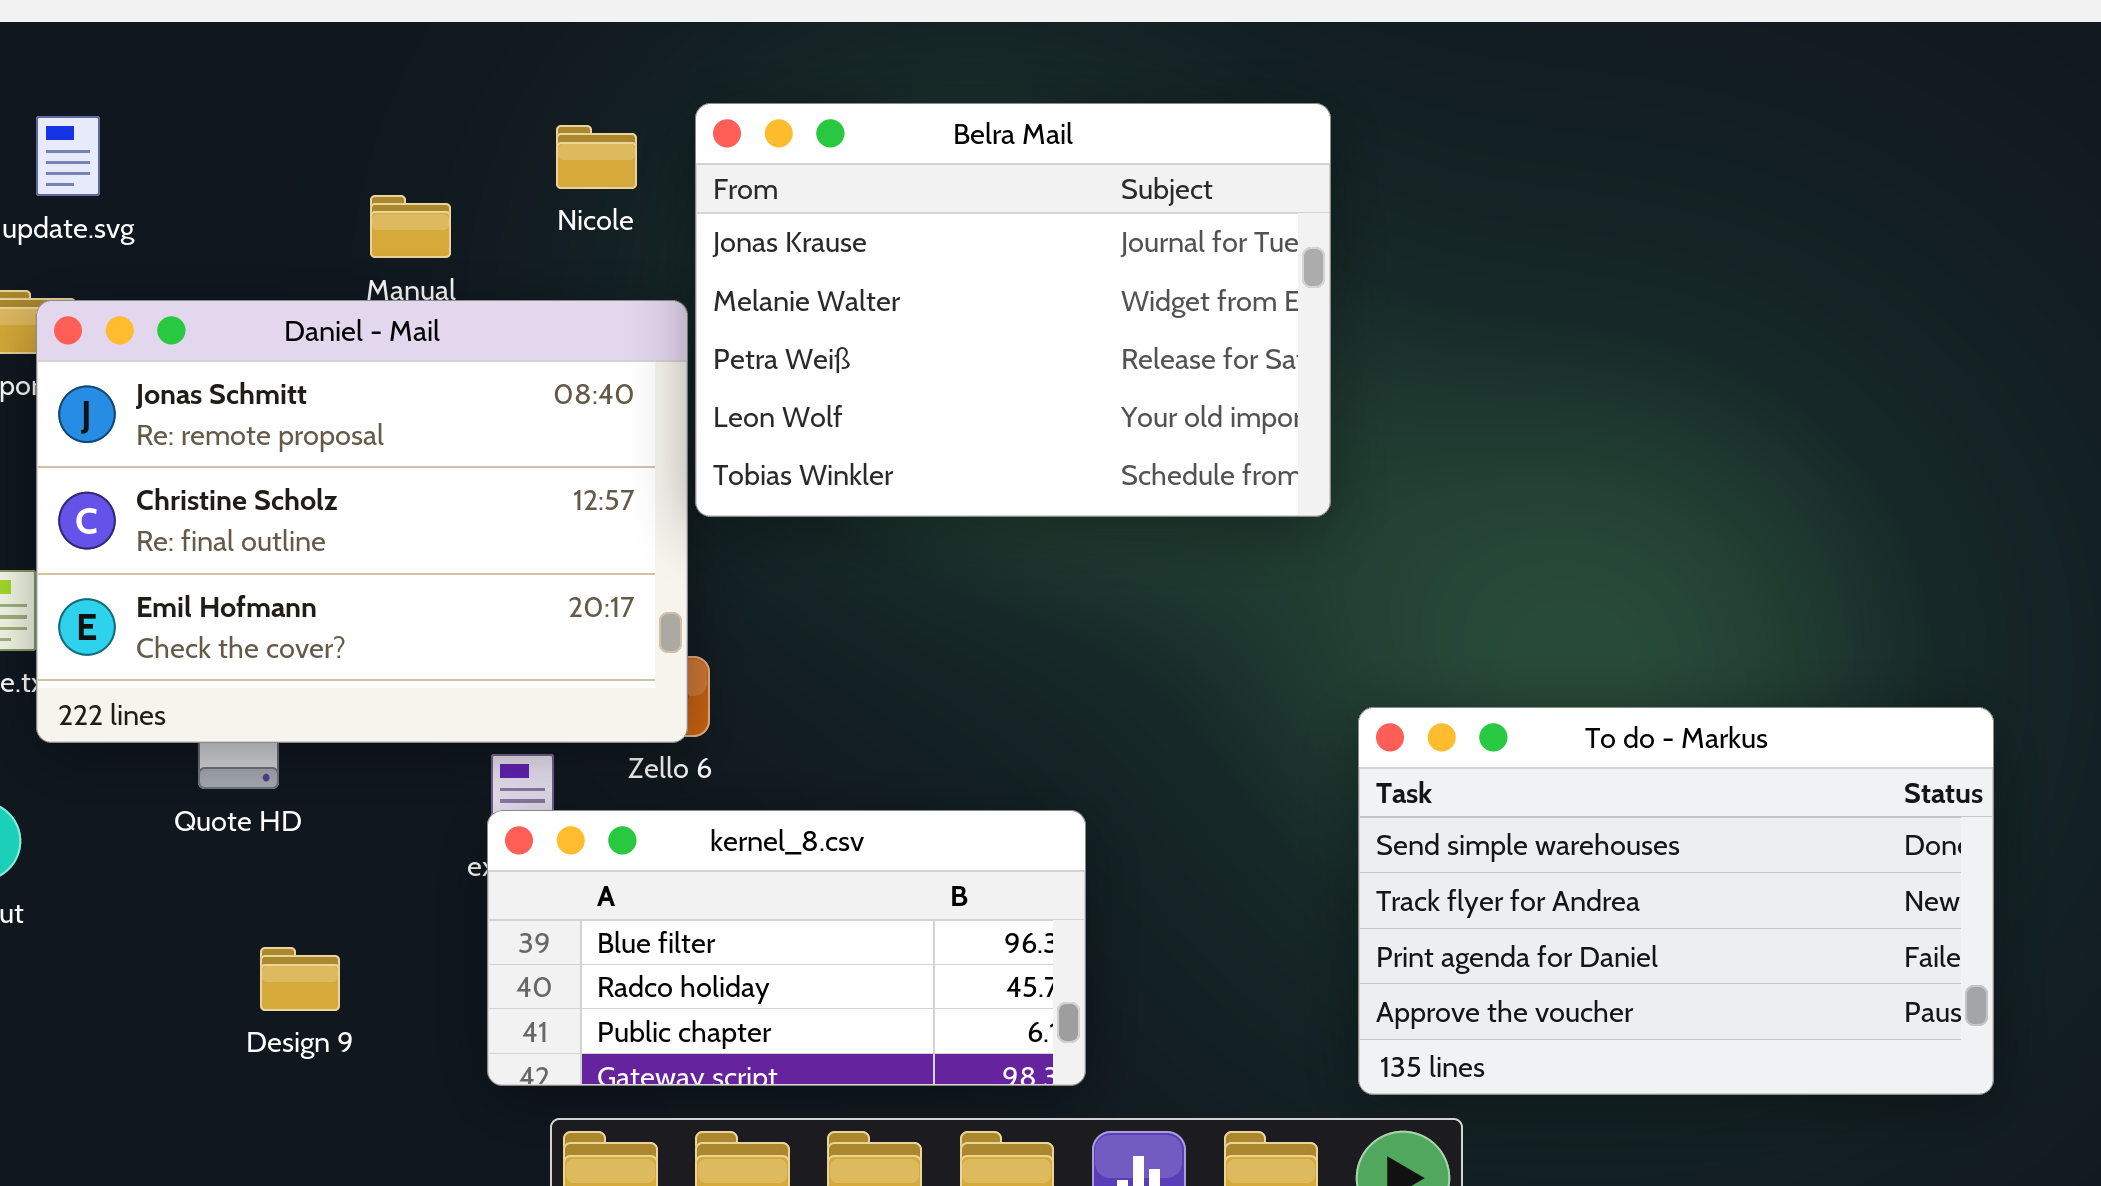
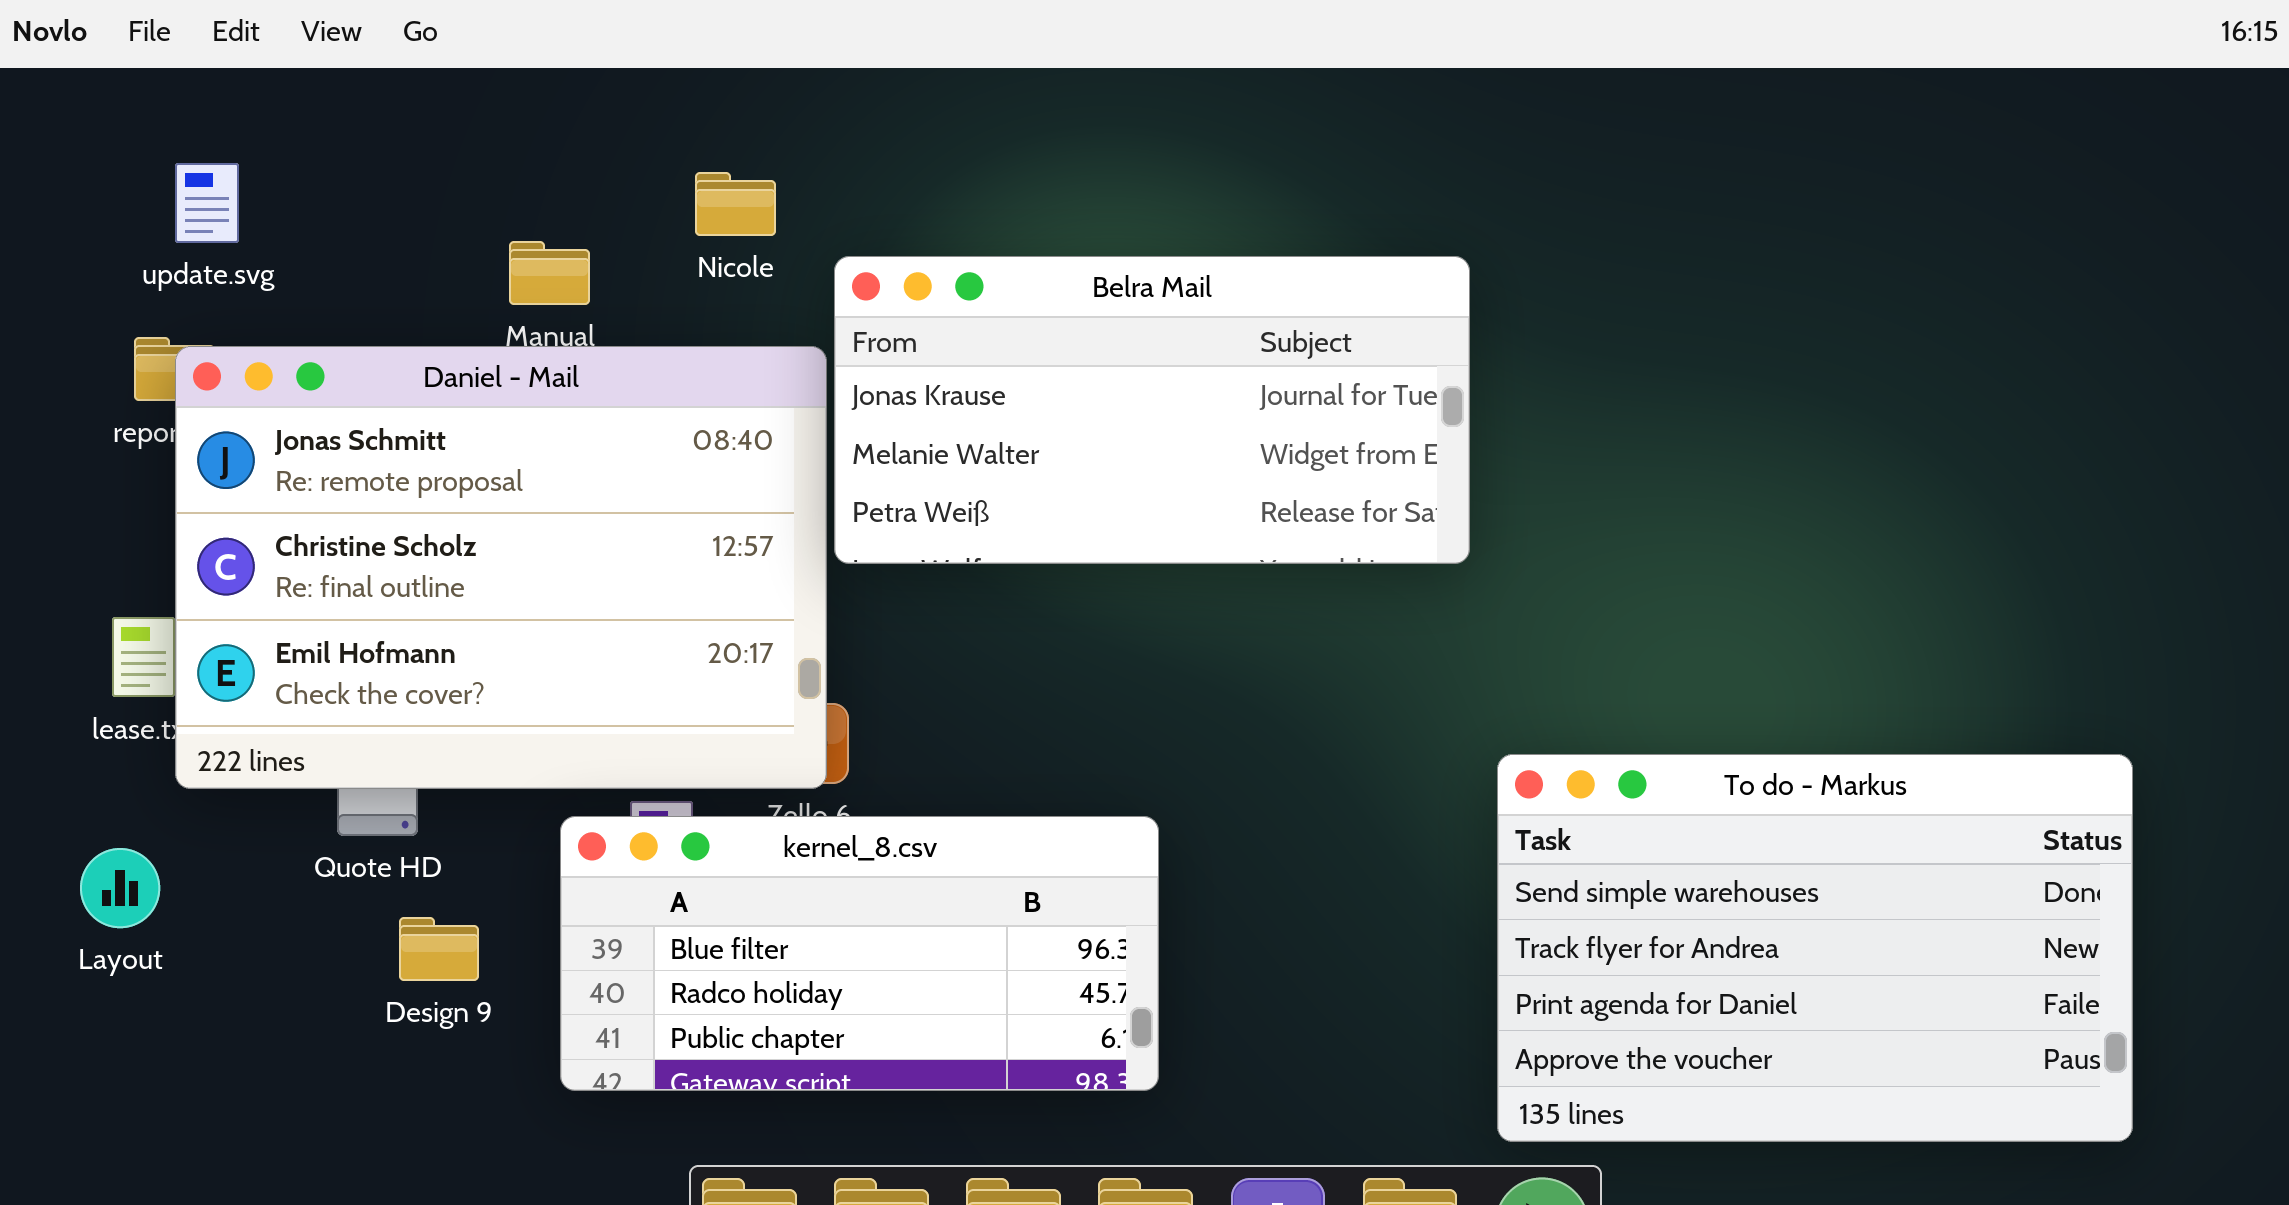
Belra Mail: [695,103,1331,517] -> [834,256,1470,564], resized
kernel_8.csv: [487,810,1086,1086] -> [560,816,1159,1091], moved
Design 9: [260,947,340,1011] -> [399,917,479,981], moved

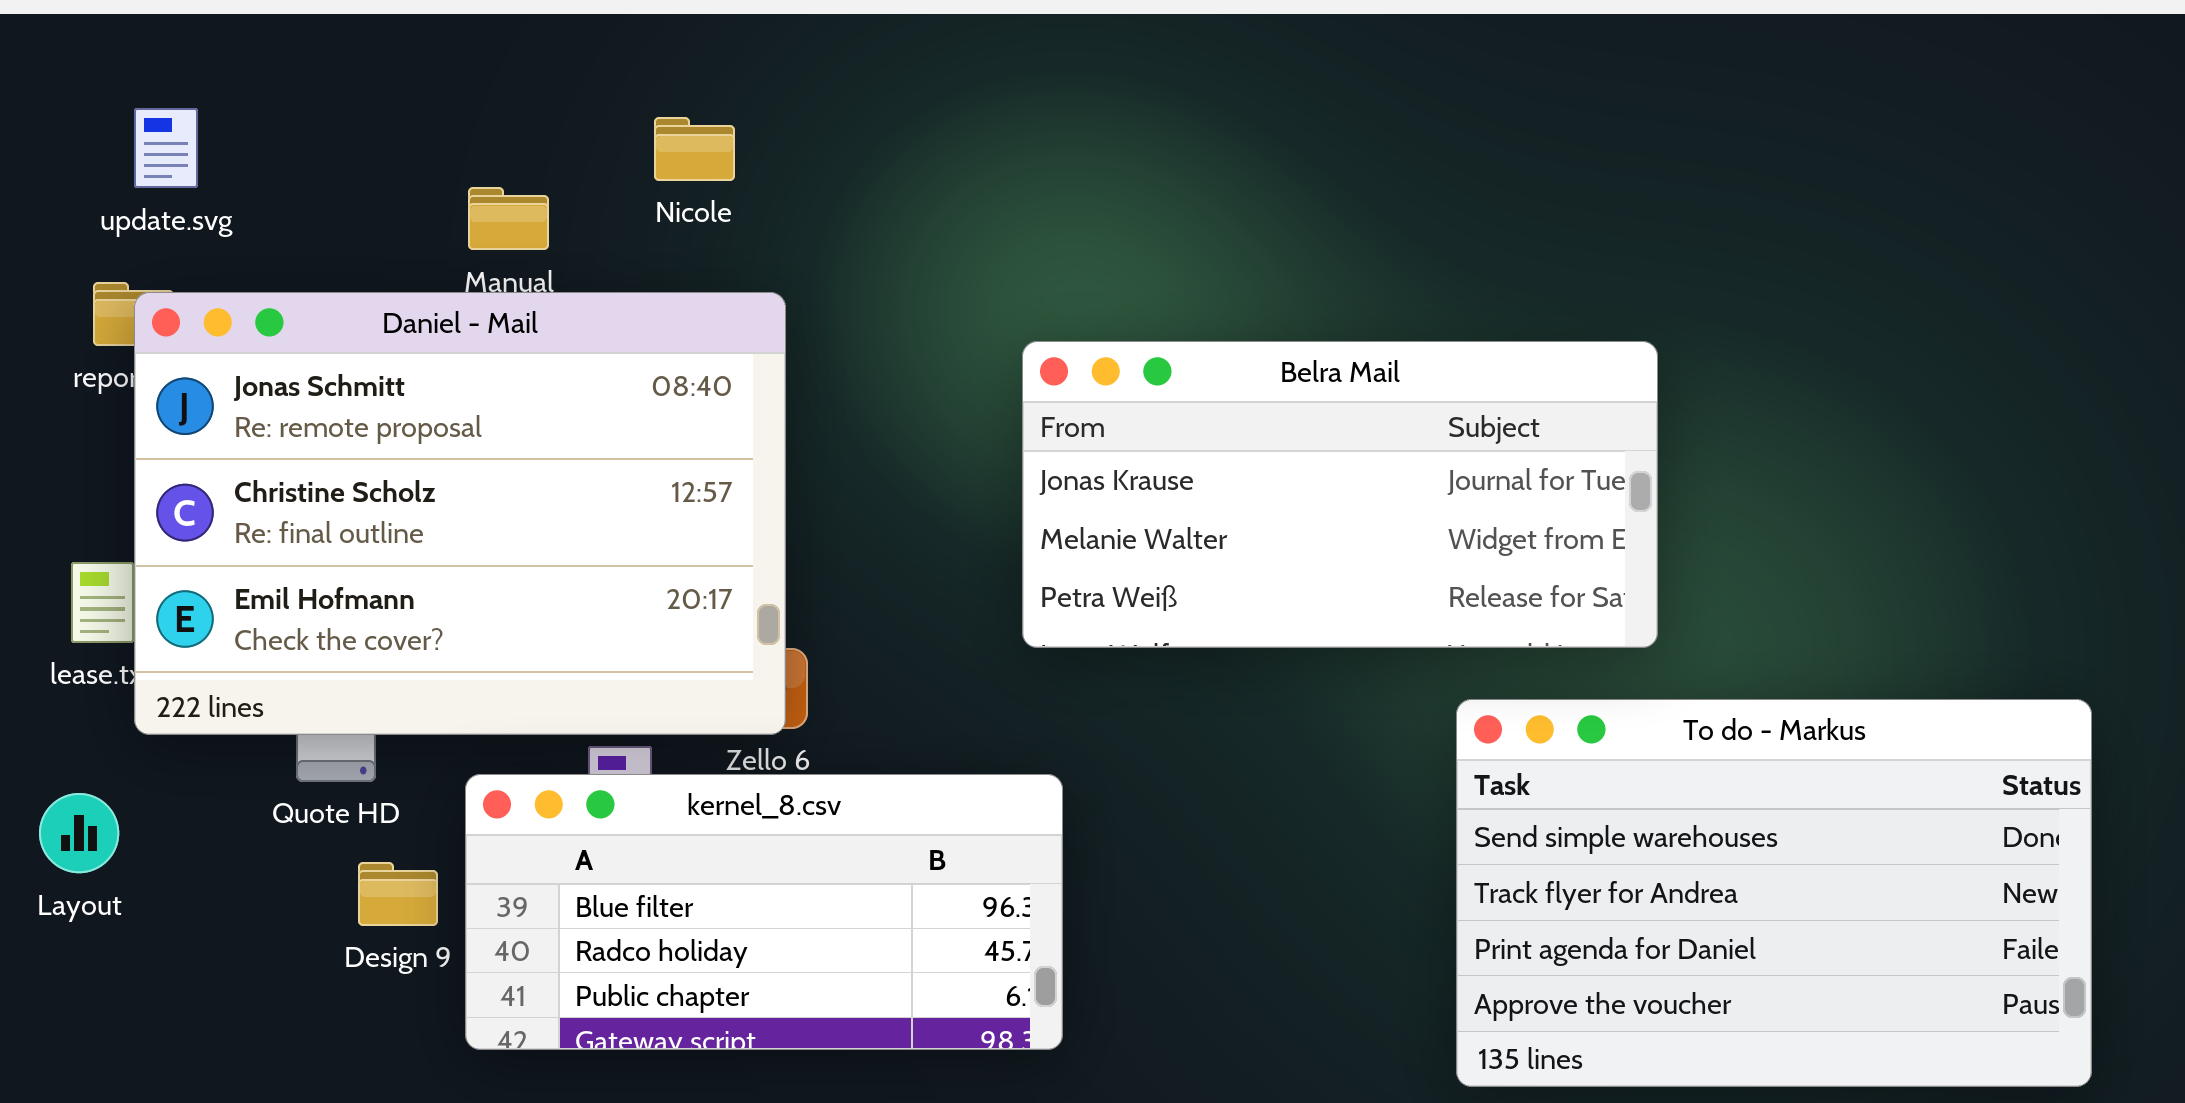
Belra Mail: [834,256,1470,564] -> [1022,341,1658,648], moved
kernel_8.csv: [560,816,1159,1091] -> [465,774,1063,1050], moved

